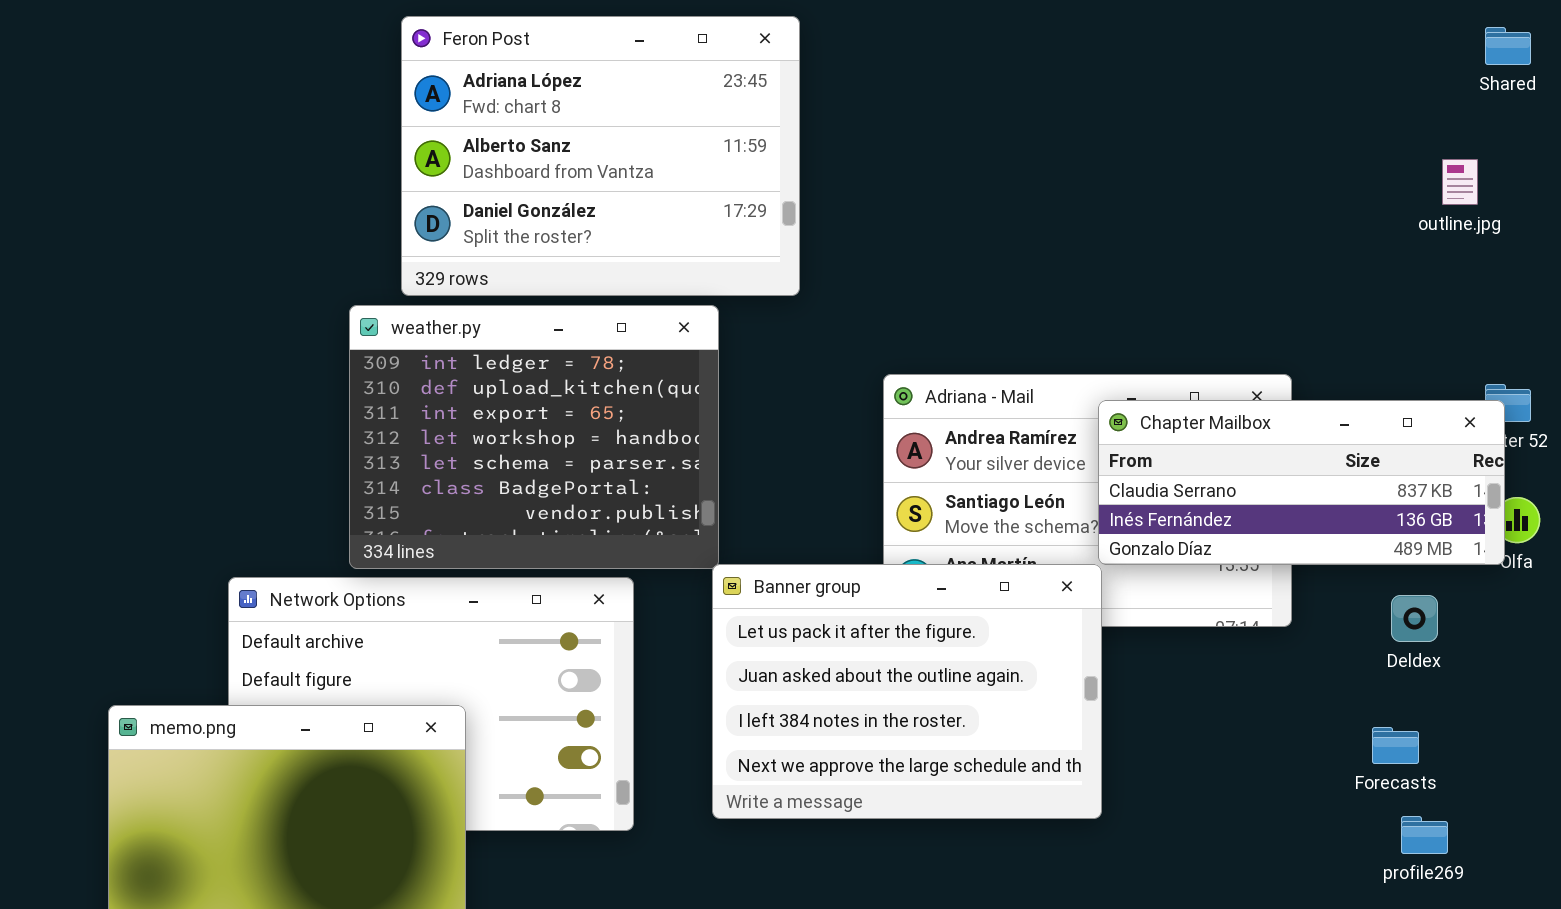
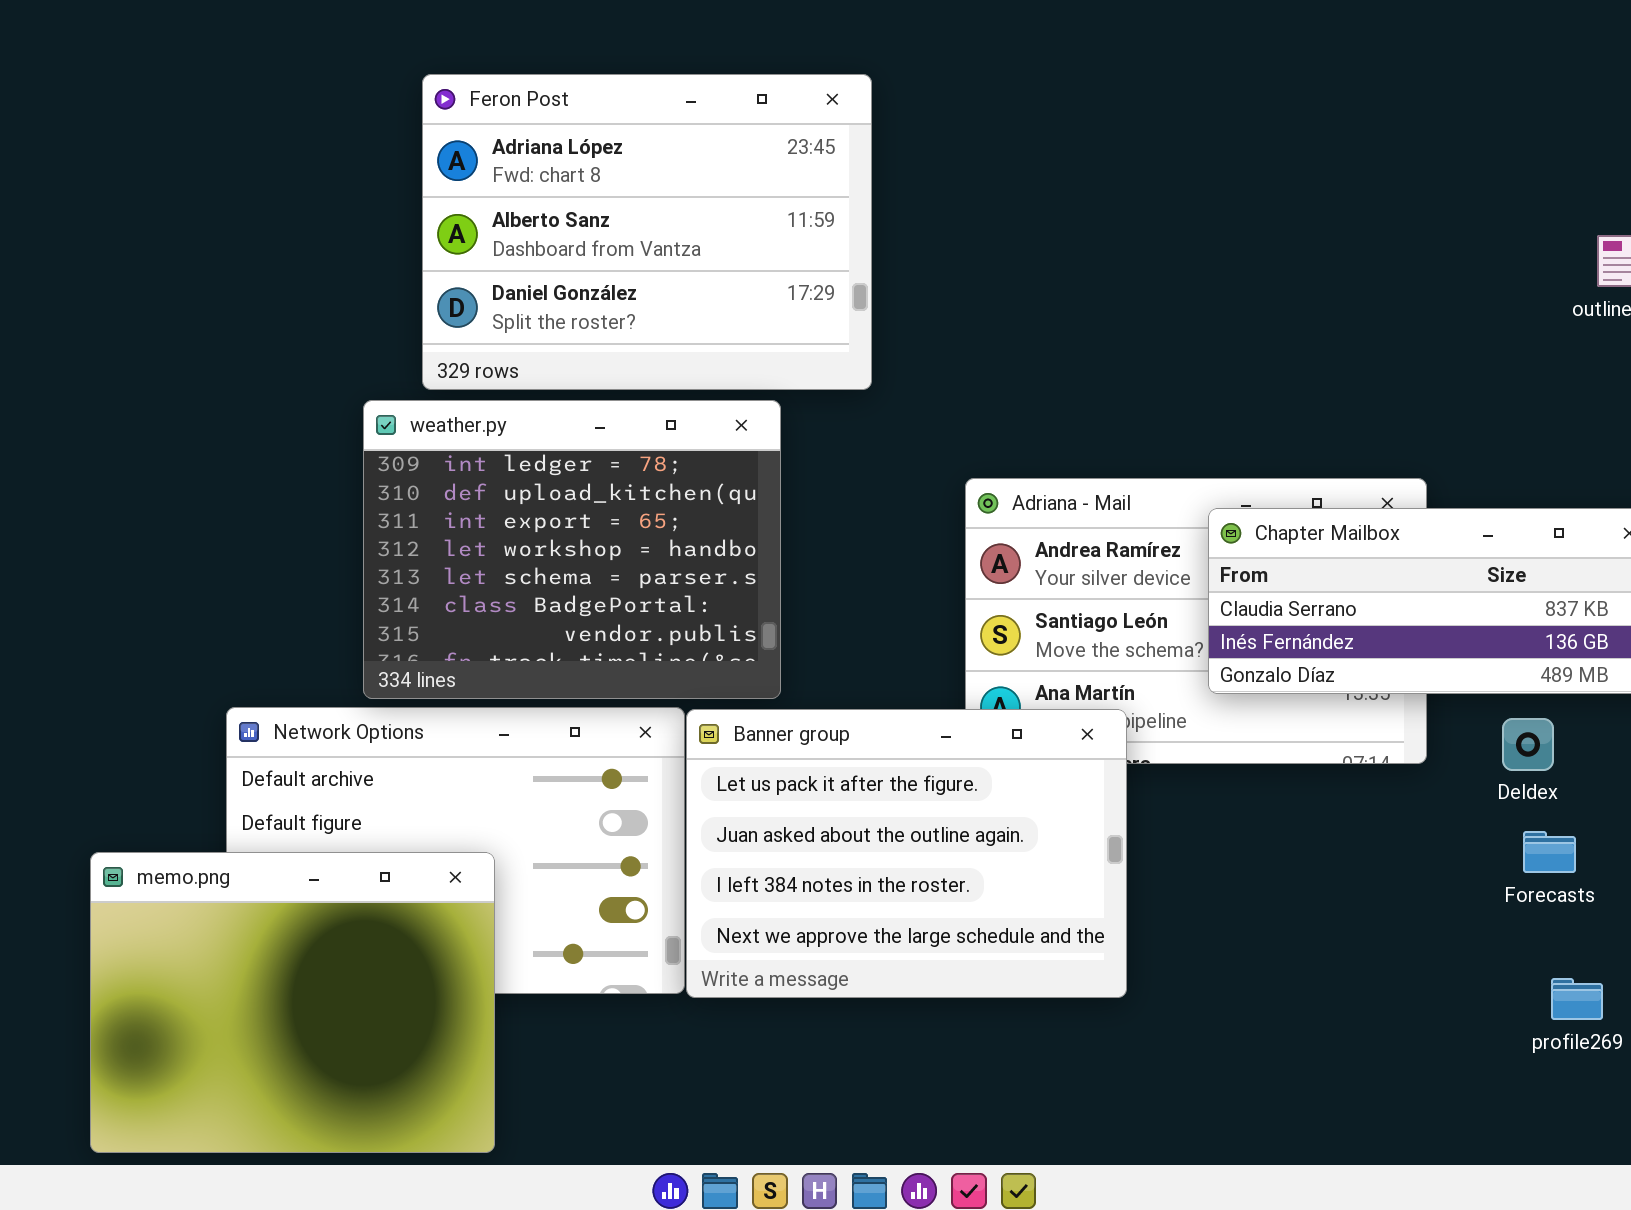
Banner group: [712,564,1102,819] -> [686,709,1127,998], moved
Deldex: [1391,595,1438,642] -> [1502,718,1554,771], moved
Forecasts: [1372,727,1419,764] -> [1523,831,1576,873], moved

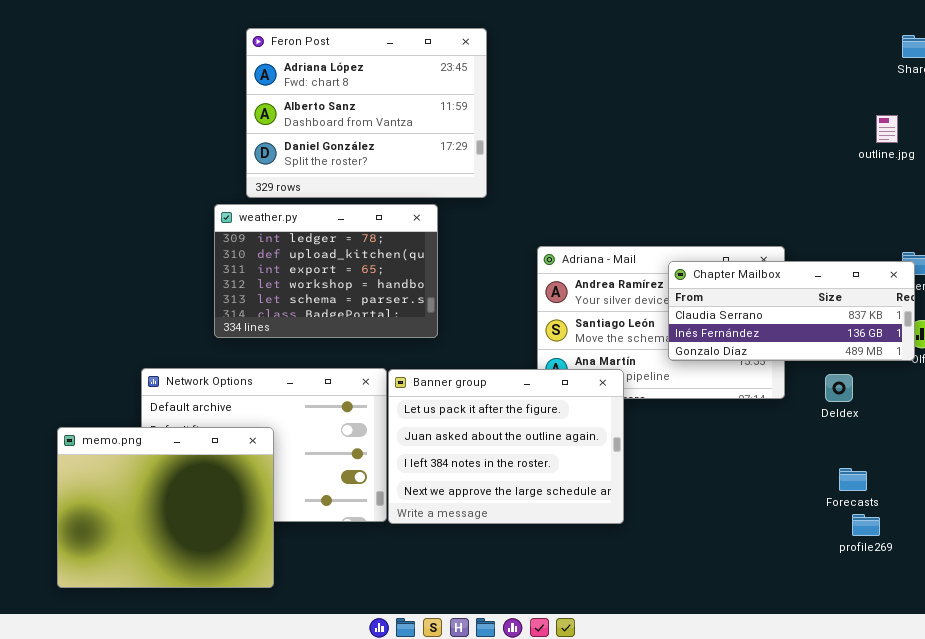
weather.py: [363,400,781,699] -> [214,204,438,338], resized
Forecasts: [1523,831,1576,873] -> [839,468,867,491], moved
memo.png: [90,852,495,1153] -> [57,427,274,588], moved

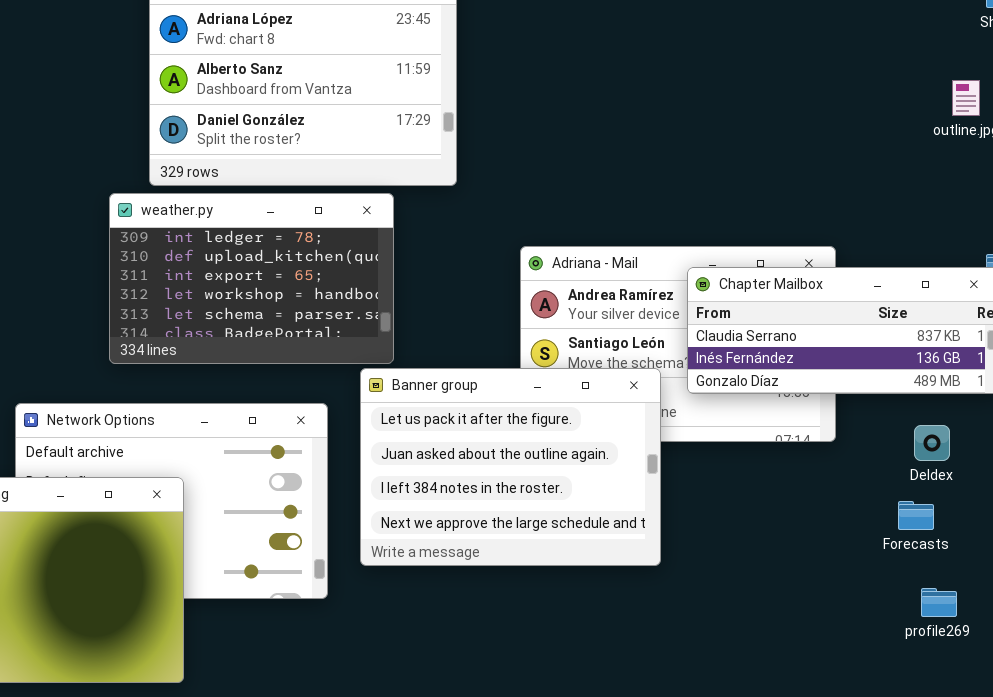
Banner group: [388,369,624,524] -> [360,368,661,566], moved
Deldex: [825,374,853,402] -> [914,425,950,461], moved
Forecasts: [839,468,867,491] -> [898,501,934,530], moved

